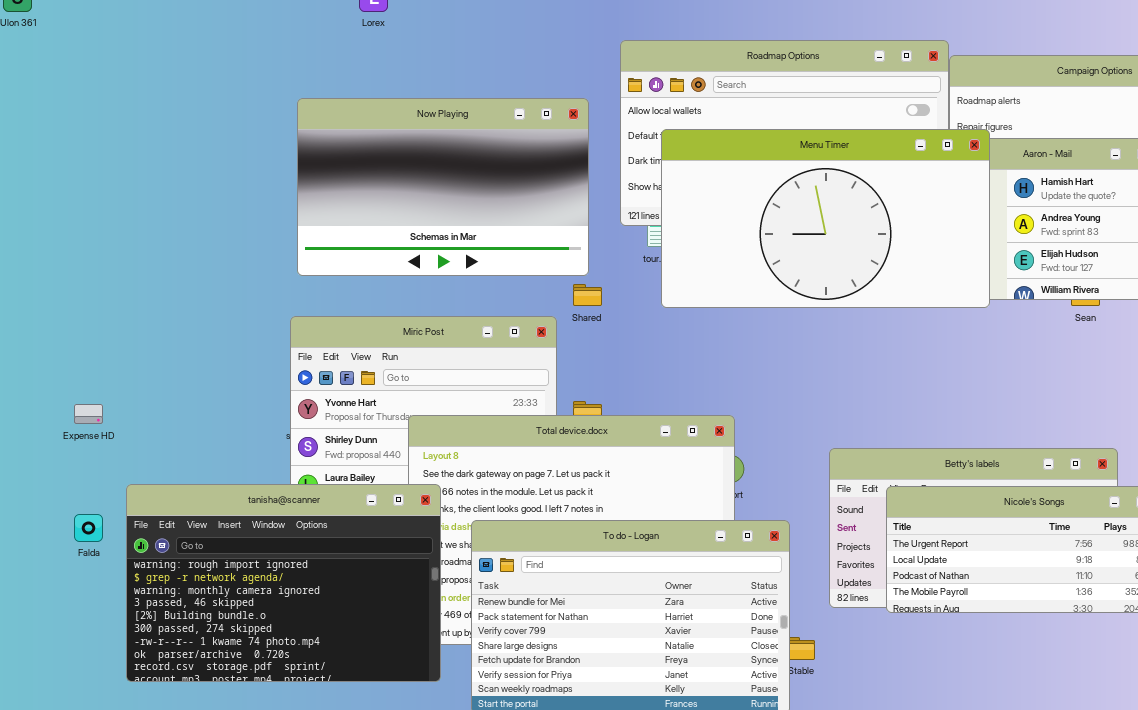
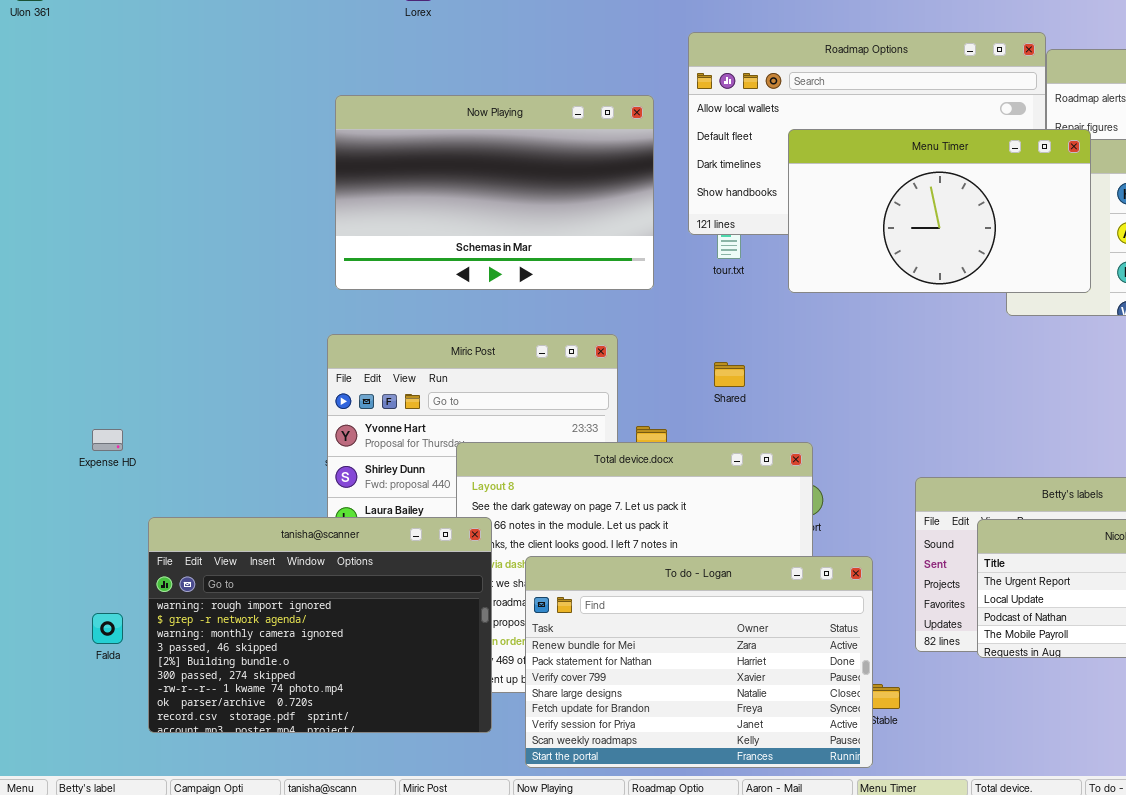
Menu Timer: [661,129,990,308] -> [788,129,1091,293], resized
Shared: [573,284,602,306] -> [714,362,745,387], moved
Falda: [74,514,103,542] -> [92,613,123,644], moved

